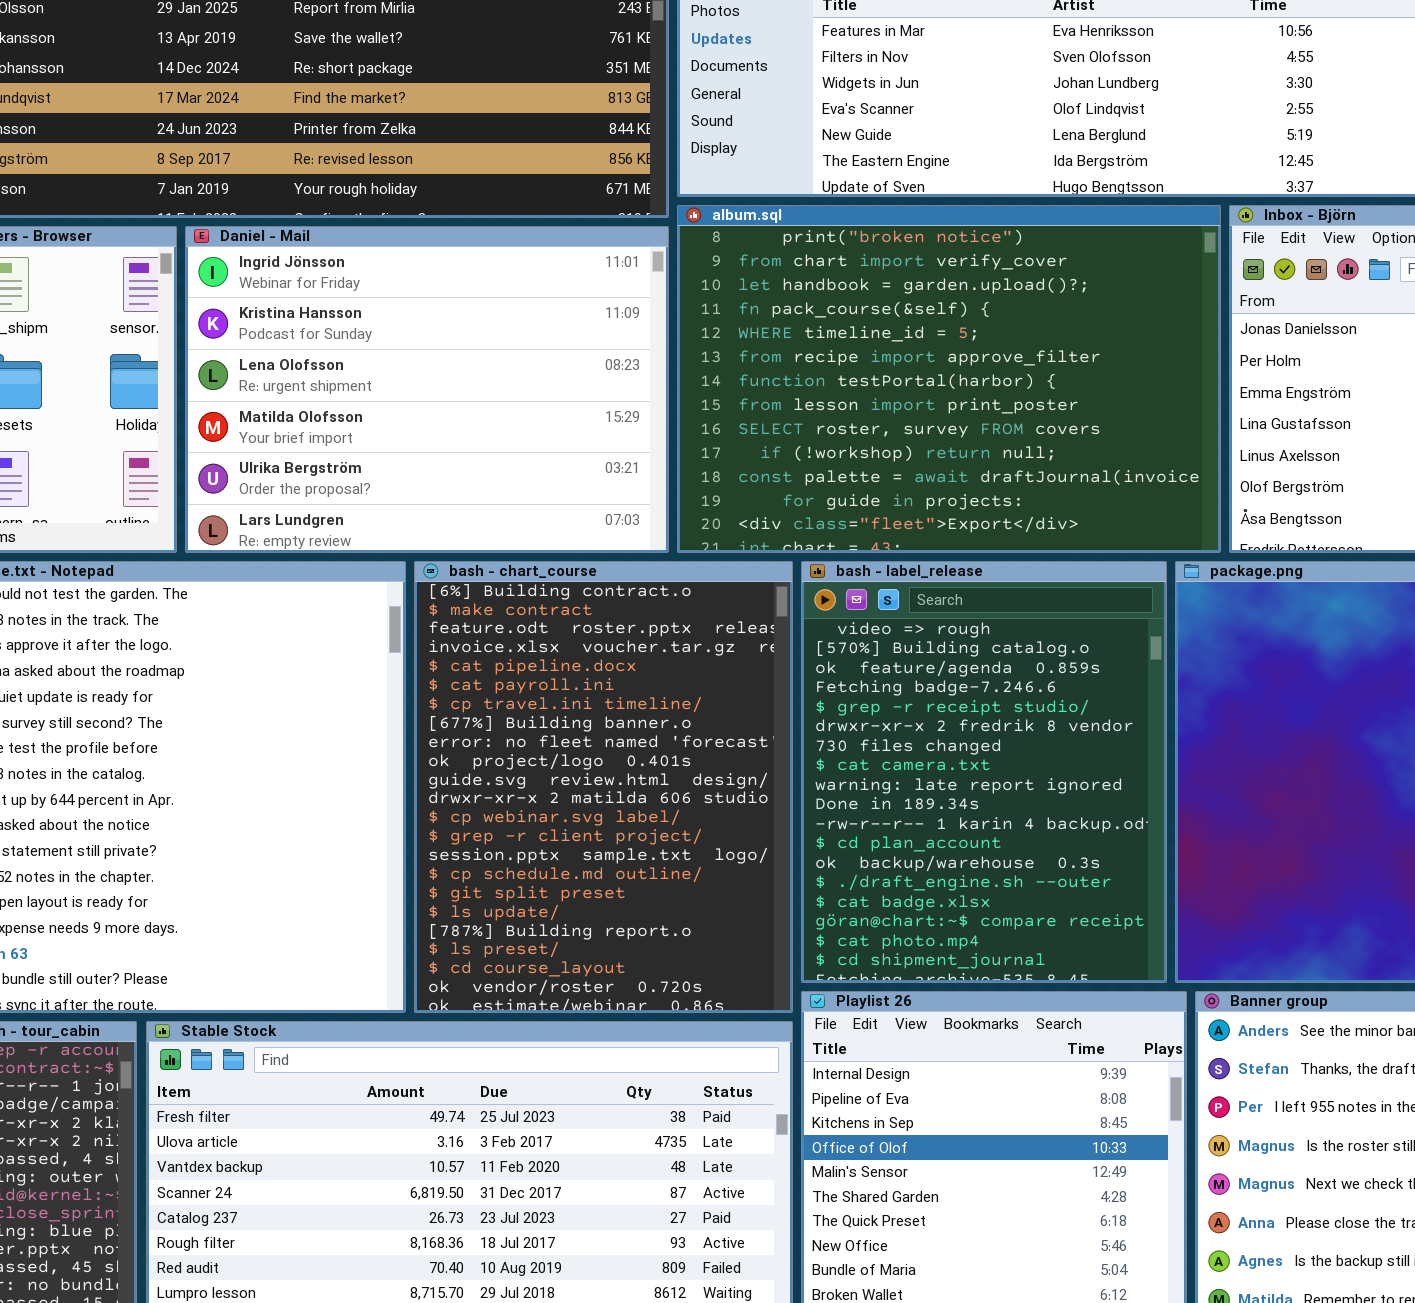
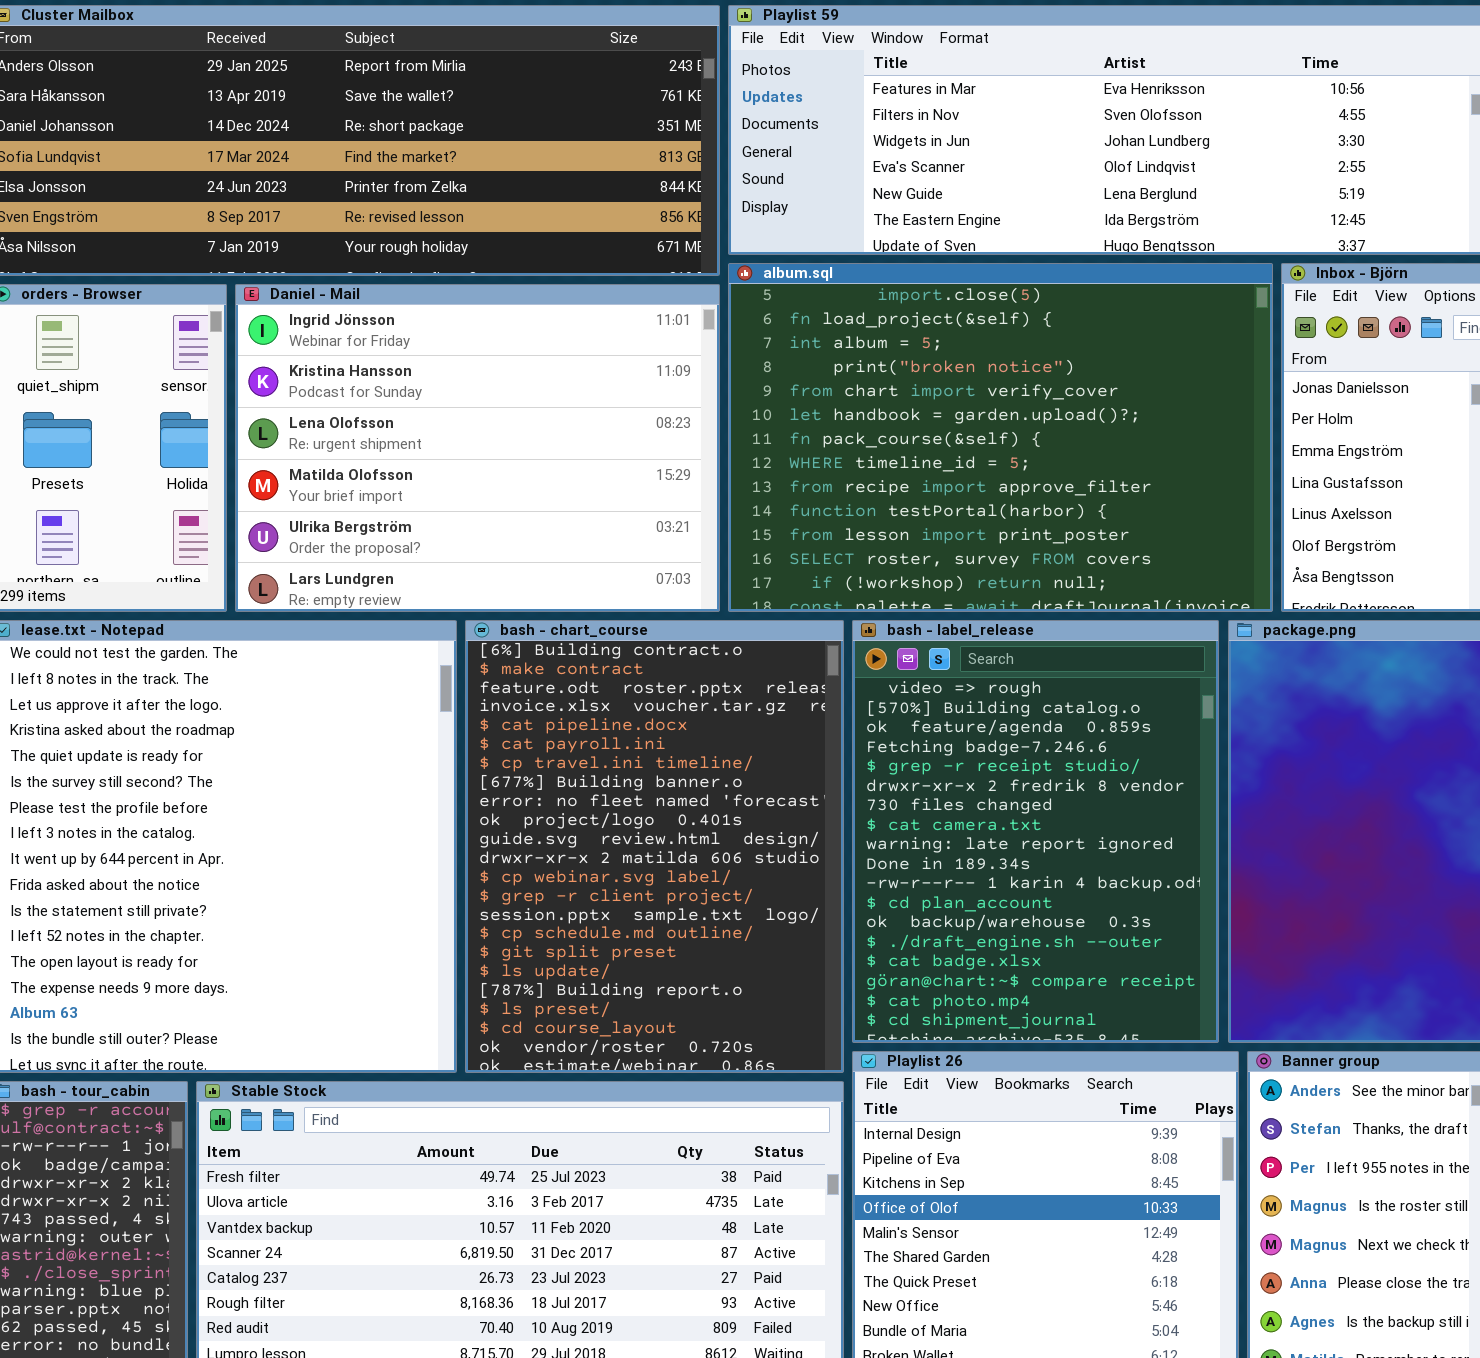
album.sql: [677,205,1221,553] -> [728,263,1273,612], scrolled up 3 rows

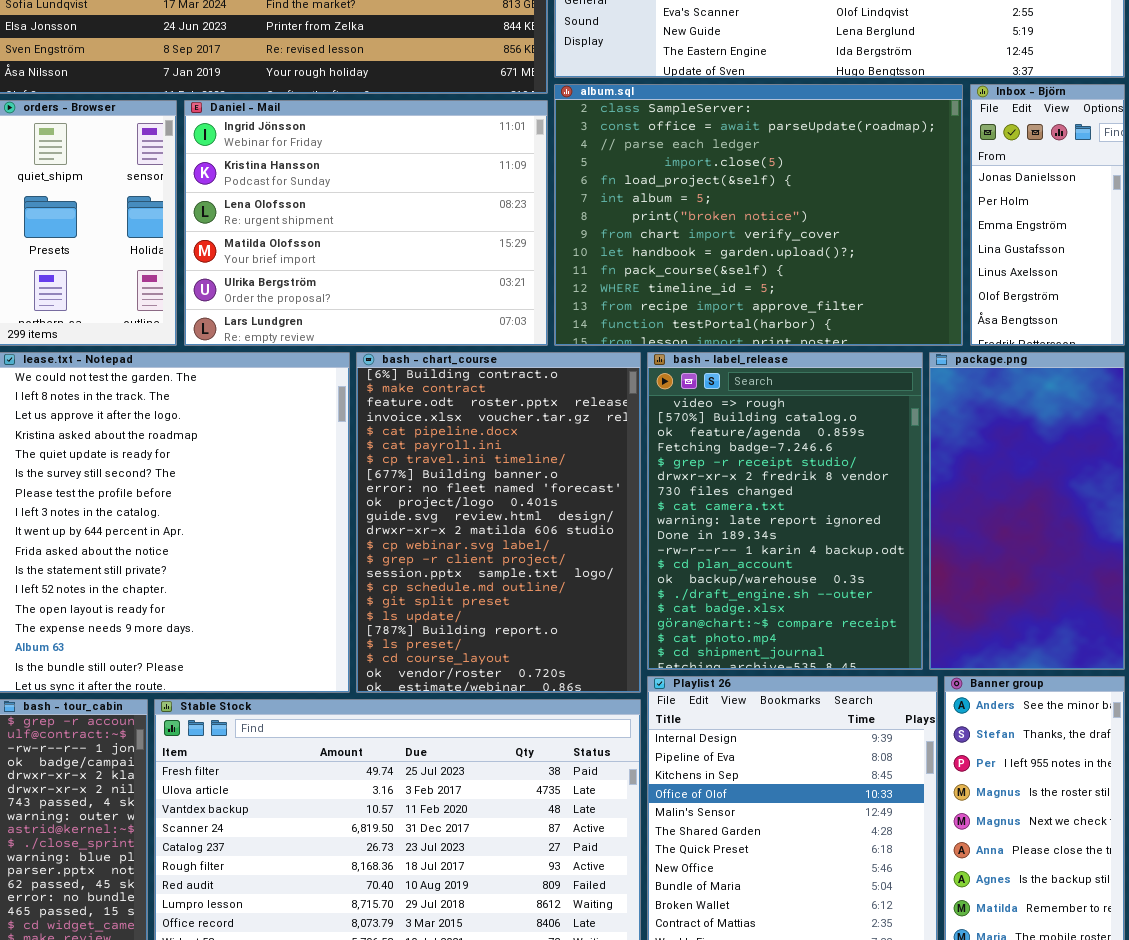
album.sql: [728,263,1273,612] -> [554,84,963,346], scrolled up 3 rows

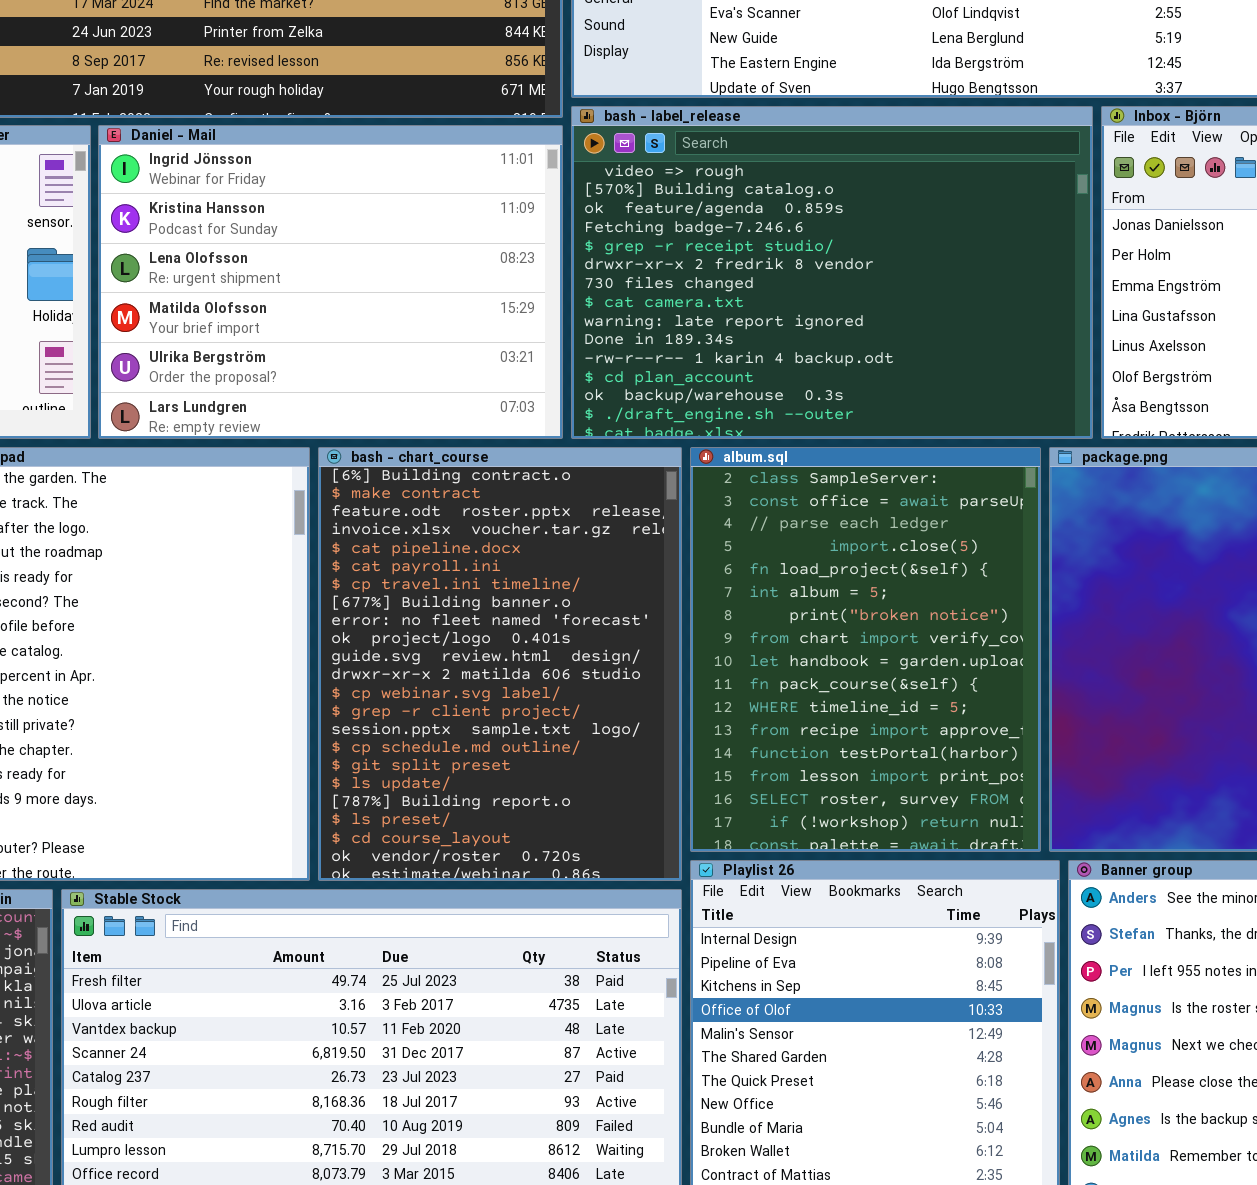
album.sql: [554,84,963,346] -> [690,447,1041,852], moved, resized
bash - label_release: [647,352,923,670] -> [571,106,1093,439], moved, resized

